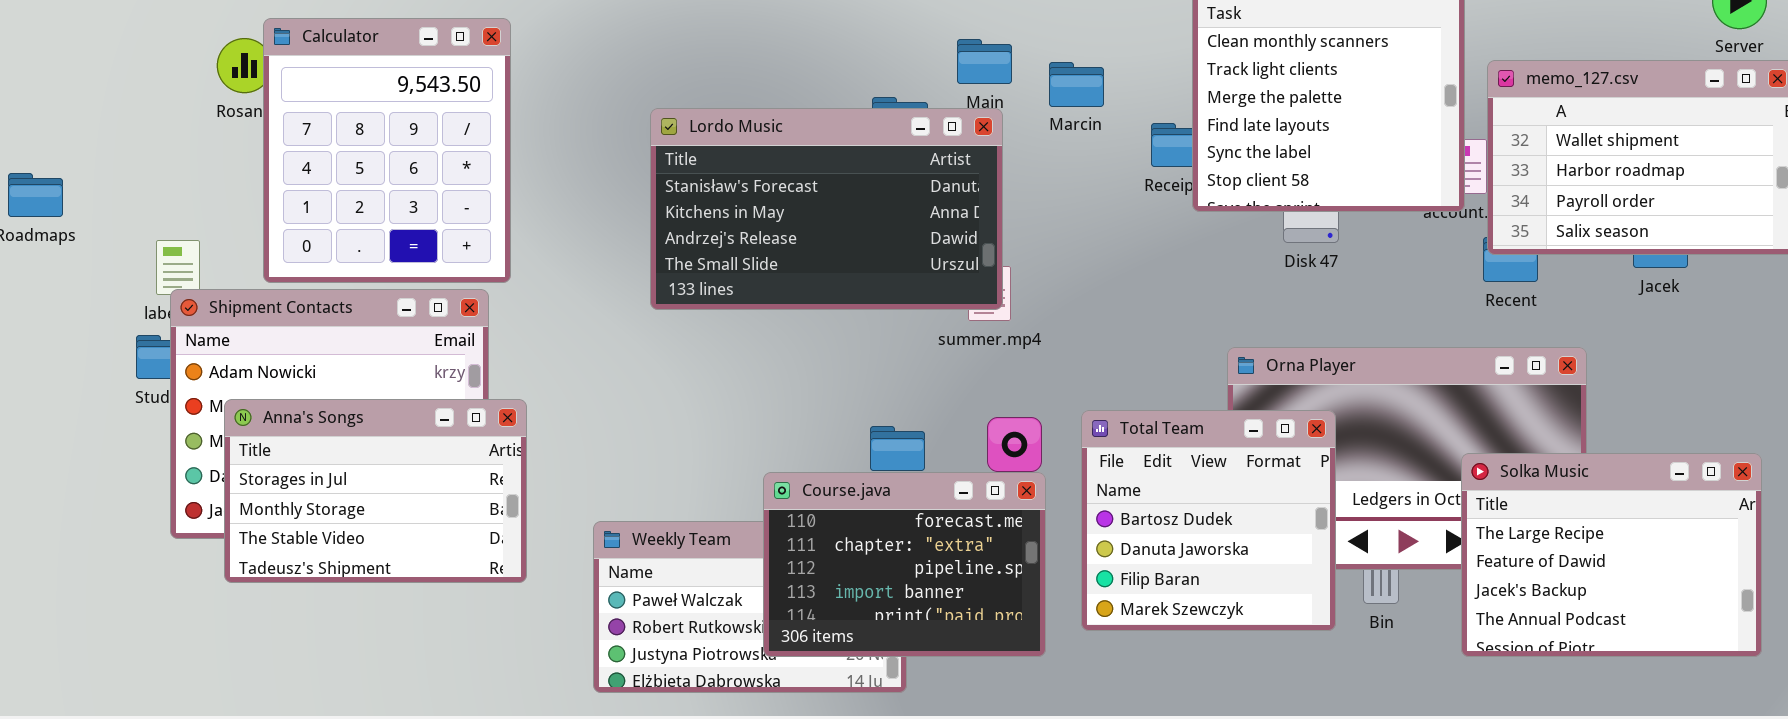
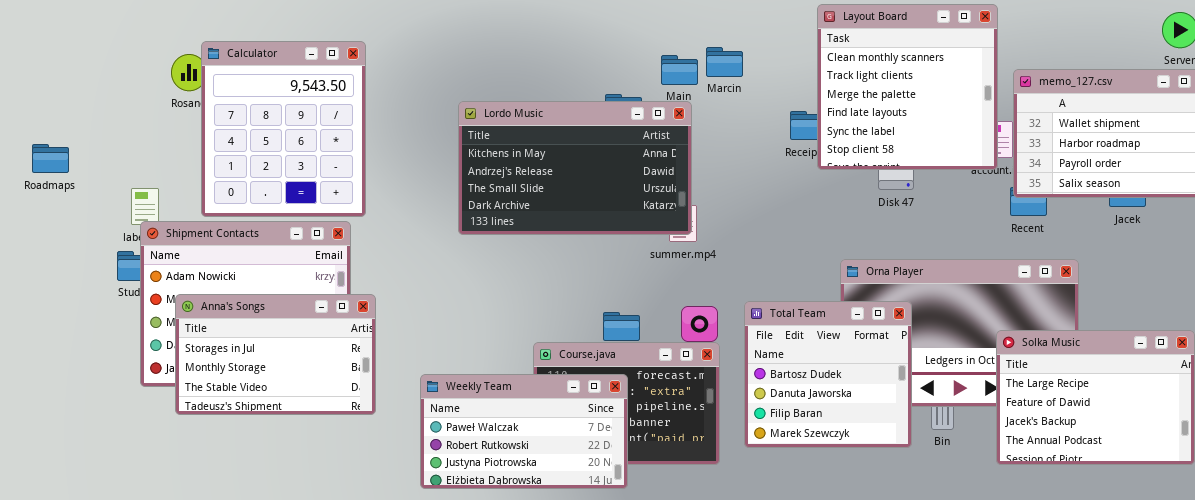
Marcin: [1049,62,1104,107] -> [706,47,743,77], moved
Lordo Music: [650,108,1003,310] -> [458,101,692,235], scrolled down 1 row
Weekly Team: [593,521,907,693] -> [420,374,628,489], raised

